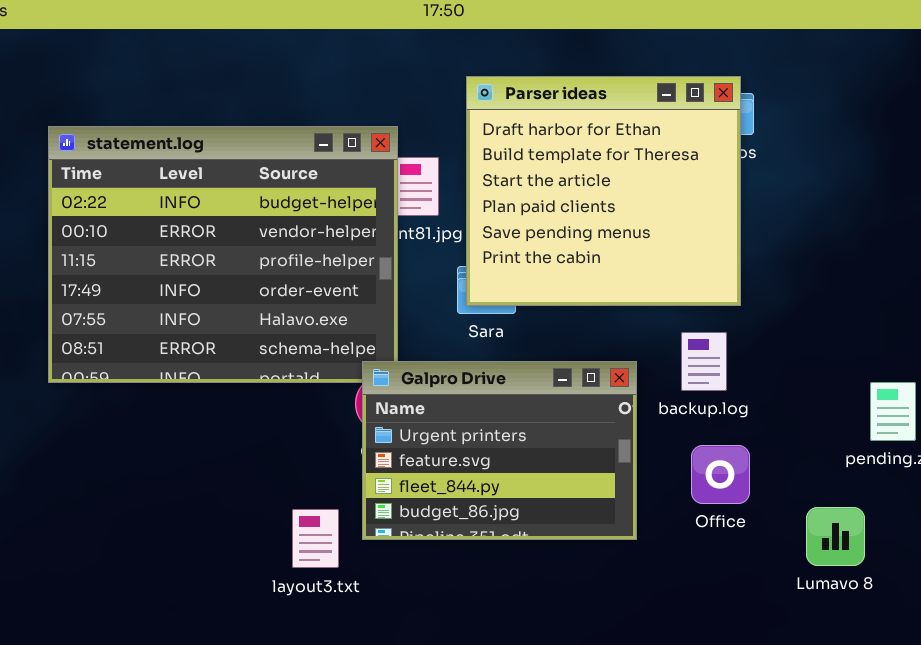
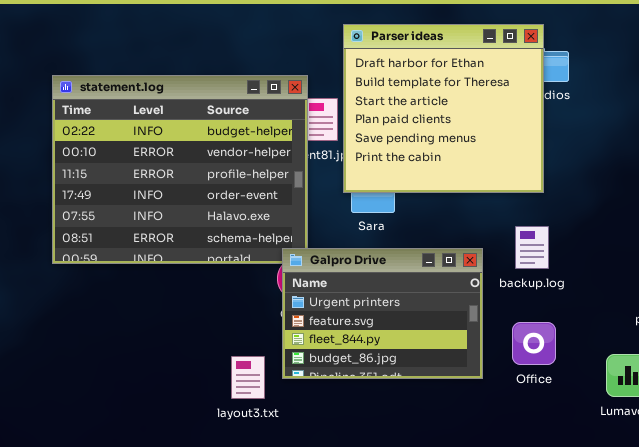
Parser ideas: [466,76,741,306] -> [343,24,544,193], moved
Office: [691,445,750,504] -> [512,322,556,365], moved

